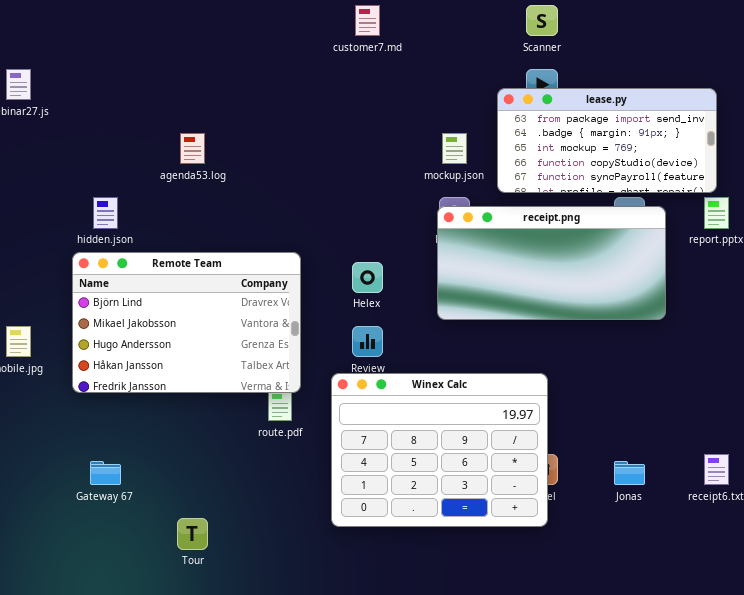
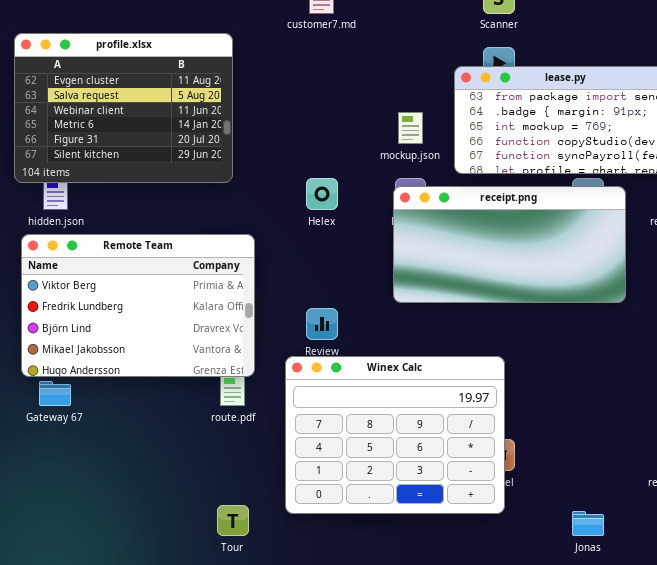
profile.xlsx: none -> [14,33,233,183], opened
Remote Team: [72,252,301,393] -> [21,234,255,377], scrolled up 2 rows
Helex: [352,262,383,293] -> [306,178,338,210], moved
Gateway 67: [90,461,121,485] -> [39,381,71,406], moved
Jonas: [614,461,645,485] -> [572,511,604,536], moved
Tour: [177,518,208,550] -> [217,505,249,536], moved

